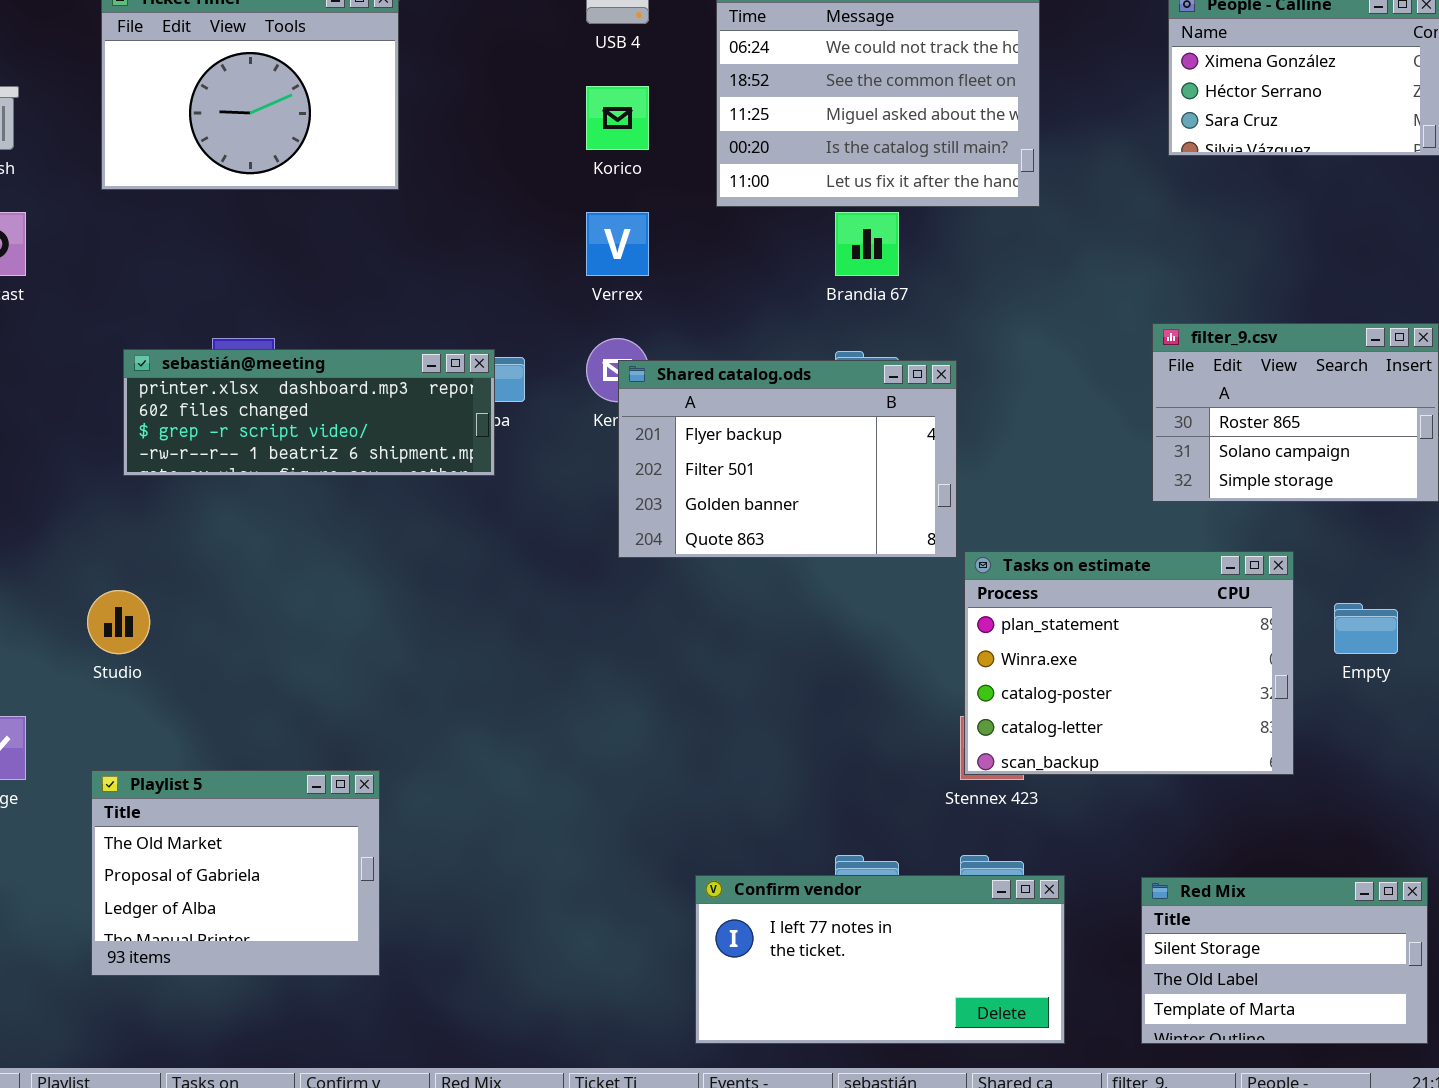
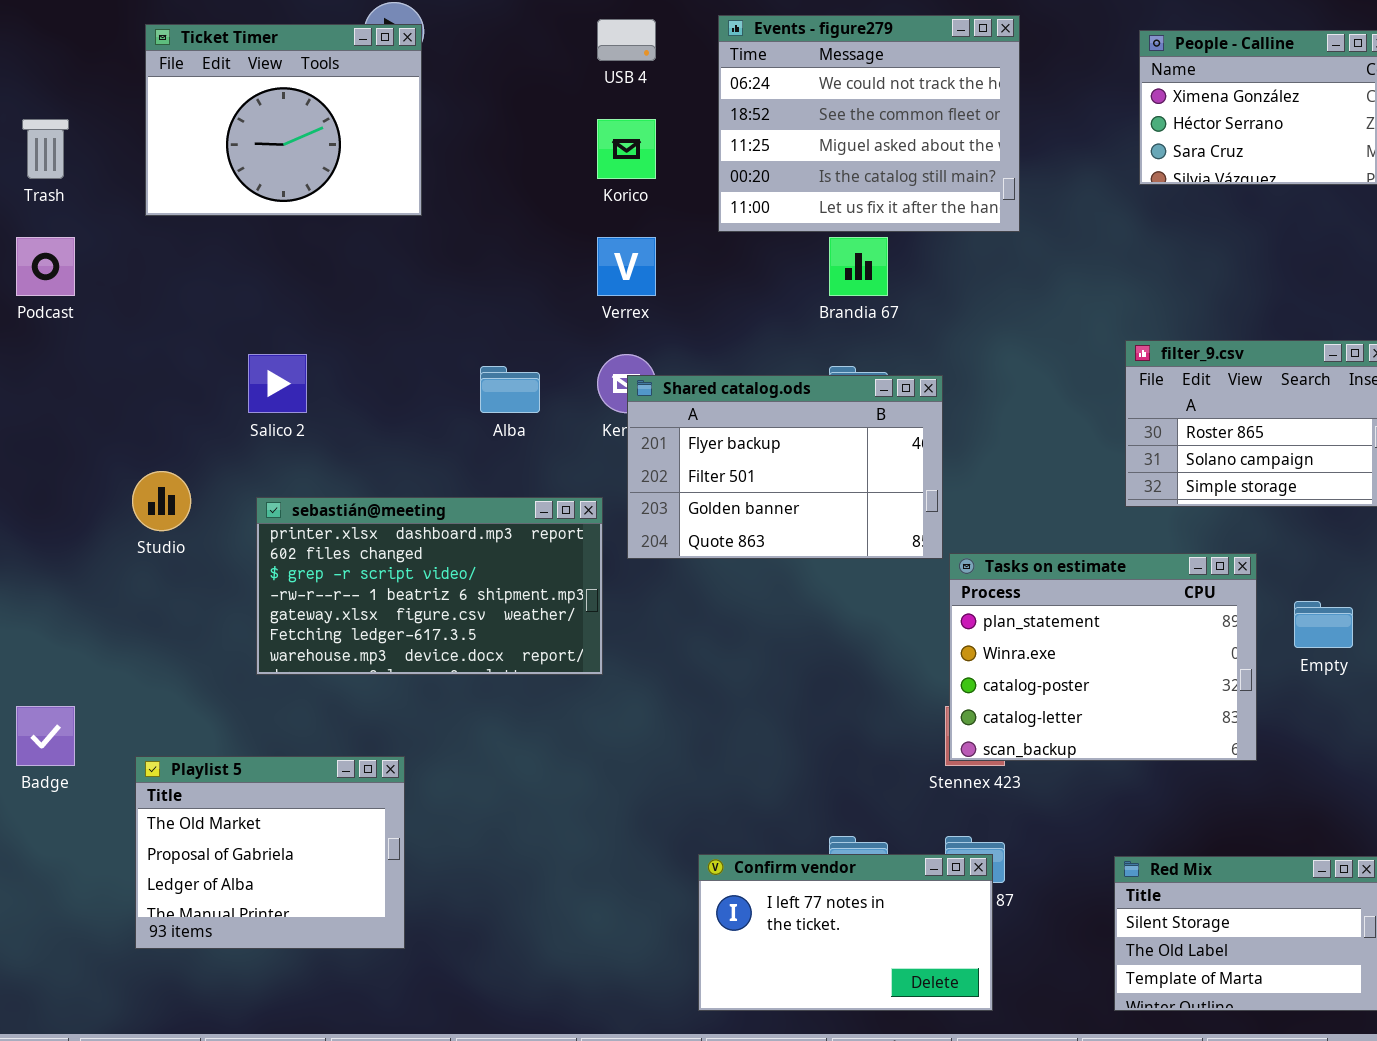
sebastián@meeting: [123,349,495,476] -> [256,497,603,675], moved, resized
Studio: [87,590,150,654] -> [132,471,191,531], moved
Confirm vendor: [695,875,1065,1044] -> [698,854,993,1011], resized

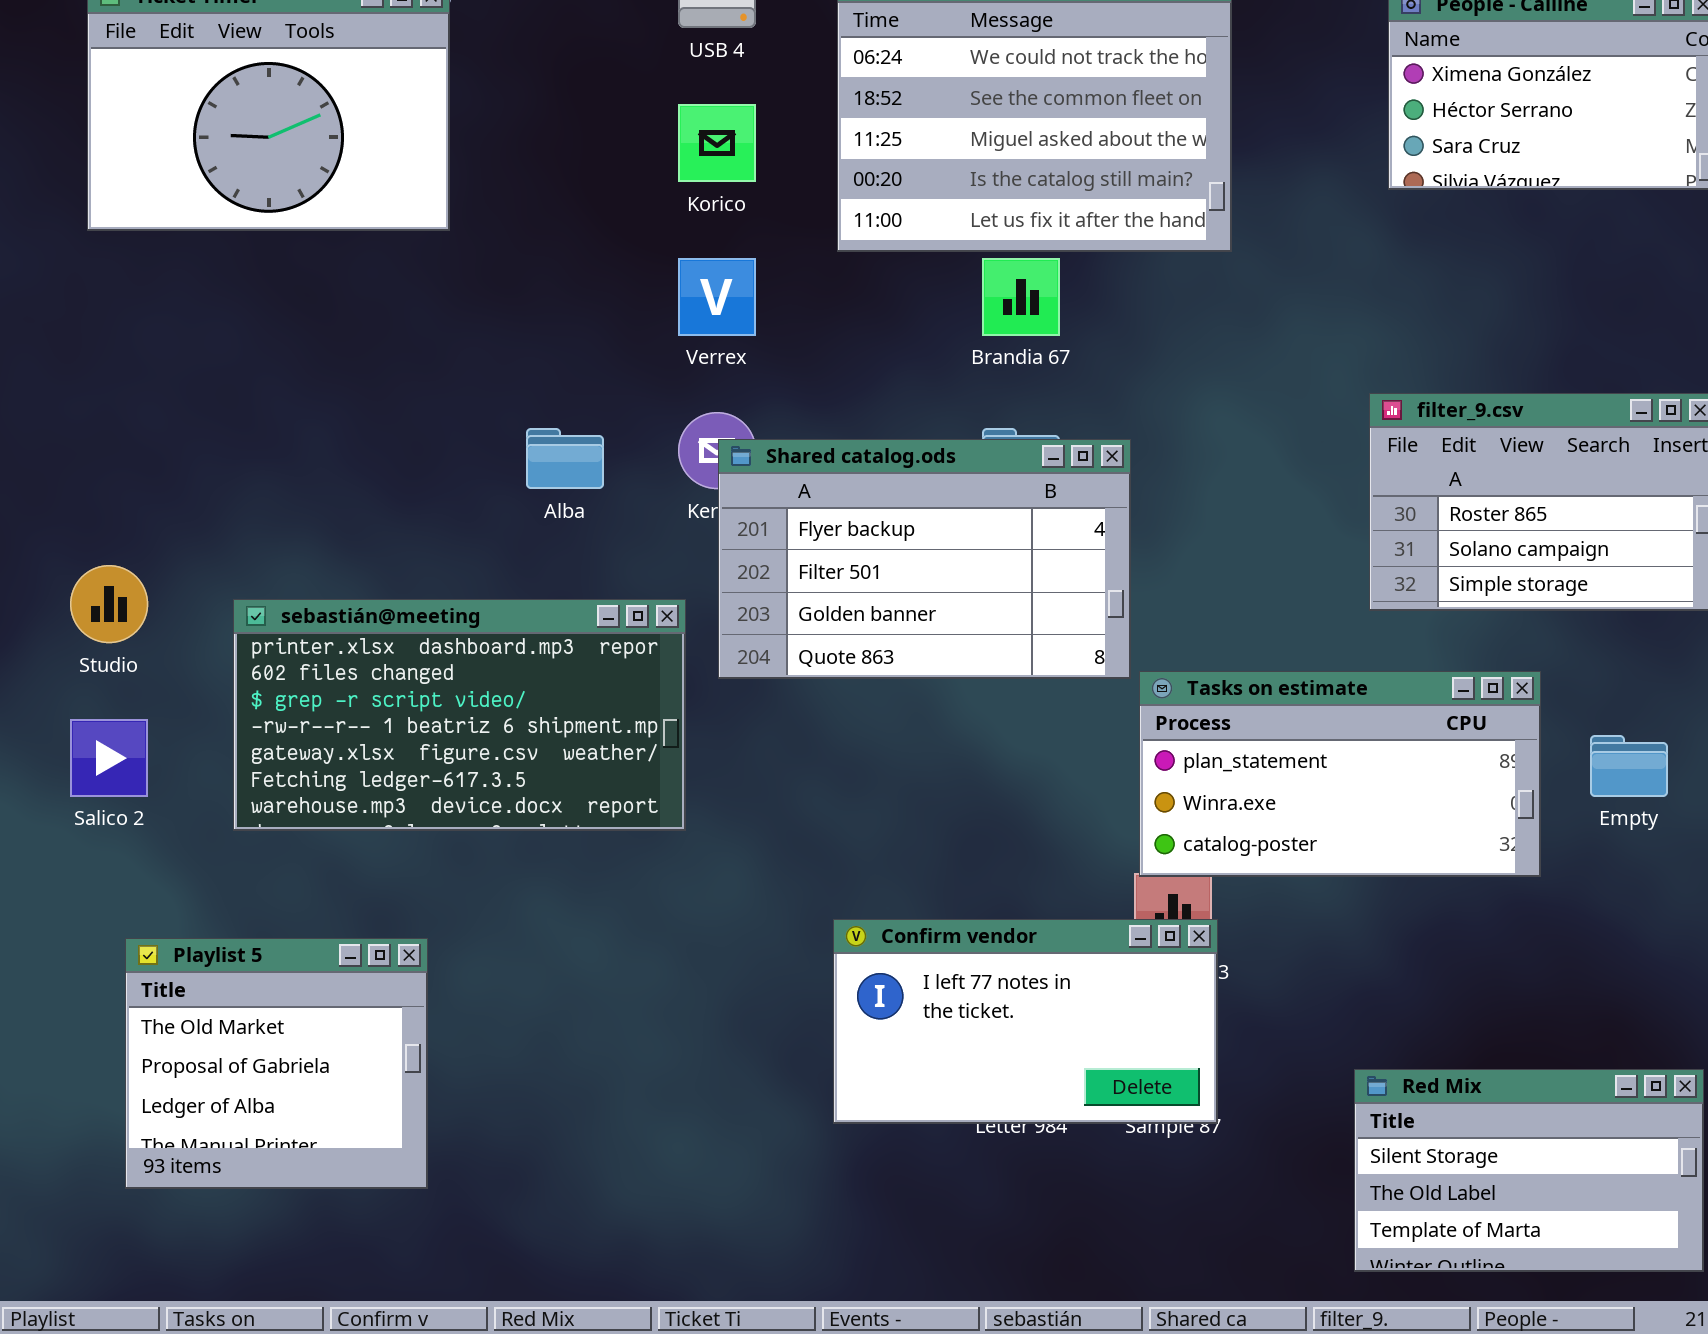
Salico 2: [248,354,307,413] -> [70,719,148,797], moved
Tasks on estimate: [949,553,1257,761] -> [1139,671,1541,877], resized
Playlist 5: [135,756,405,949] -> [125,938,428,1189], resized
Confirm vendor: [698,854,993,1011] -> [833,919,1218,1124], moved

